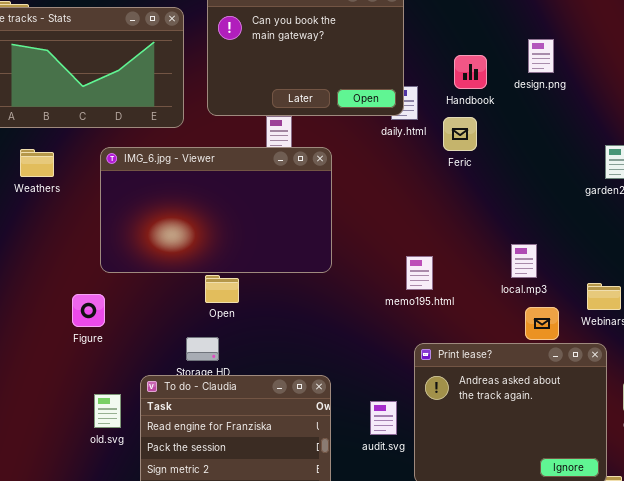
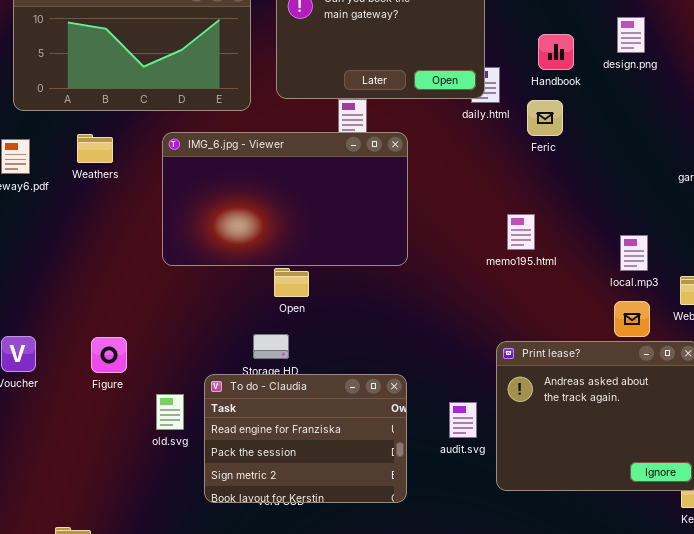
local.mp3: [511,244,537,278] -> [620,235,648,271], moved
memo195.html: [406,256,433,290] -> [507,214,535,250], moved
Figure: [72,294,105,327] -> [91,337,127,373], moved

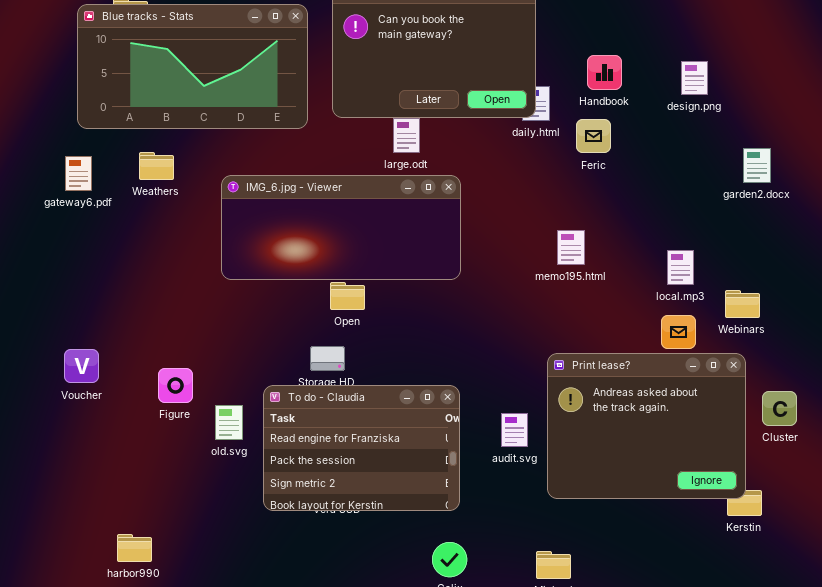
design.png: [617,17,645,53] -> [681,61,708,95], moved
IMG_6.jpg - Viewer: [162,132,408,266] -> [221,175,461,280], resized
Figure: [91,337,127,373] -> [158,368,193,403], moved

